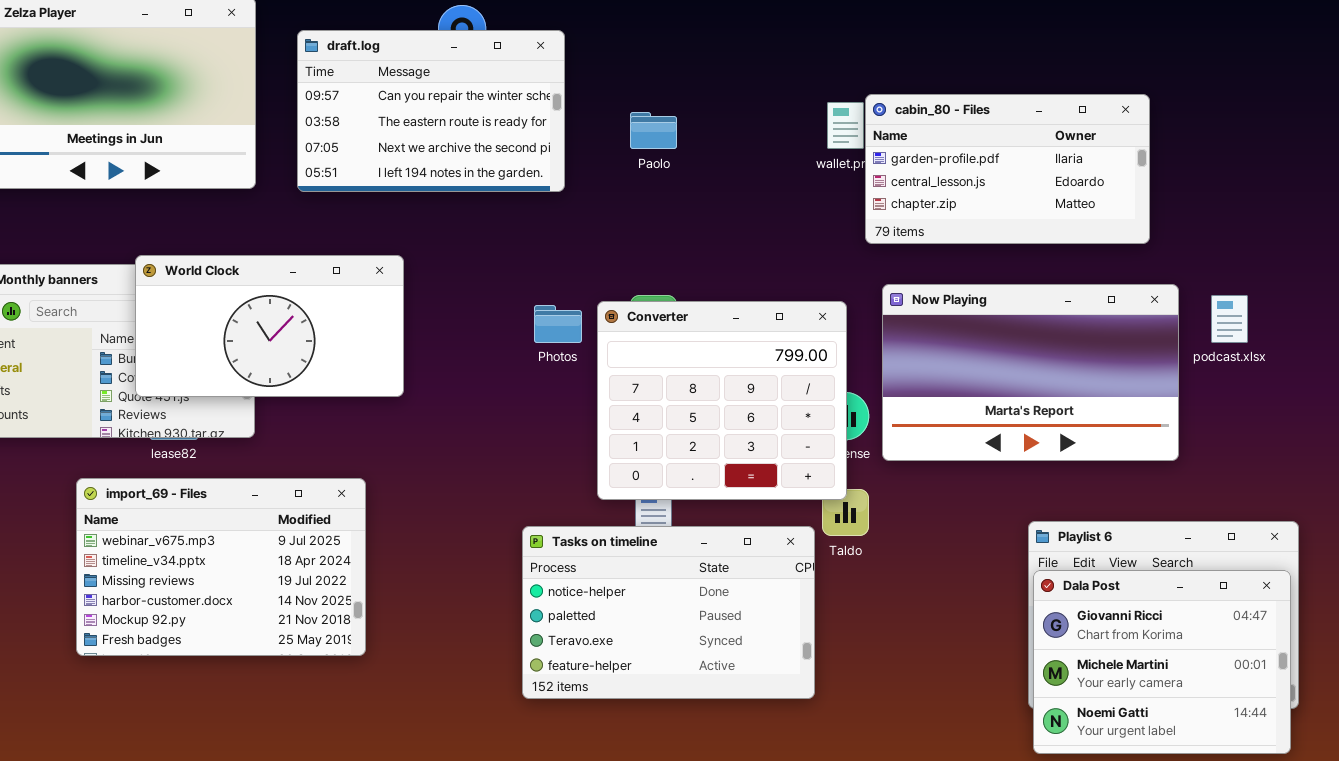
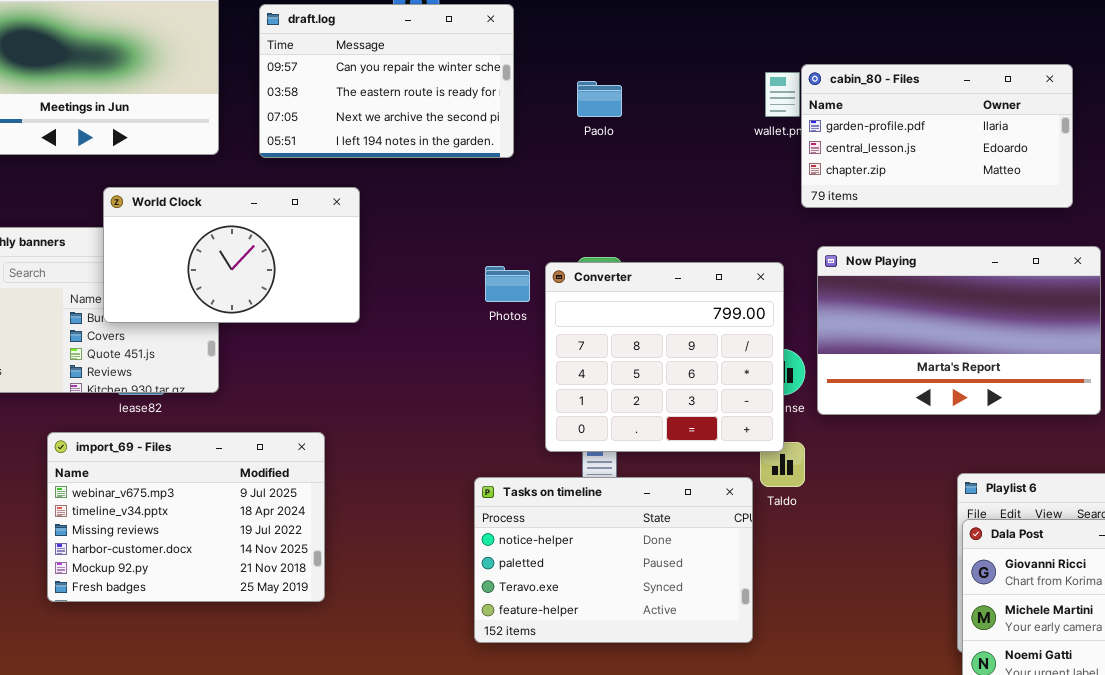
World Clock: [135,255,404,397] -> [103,187,360,323], moved

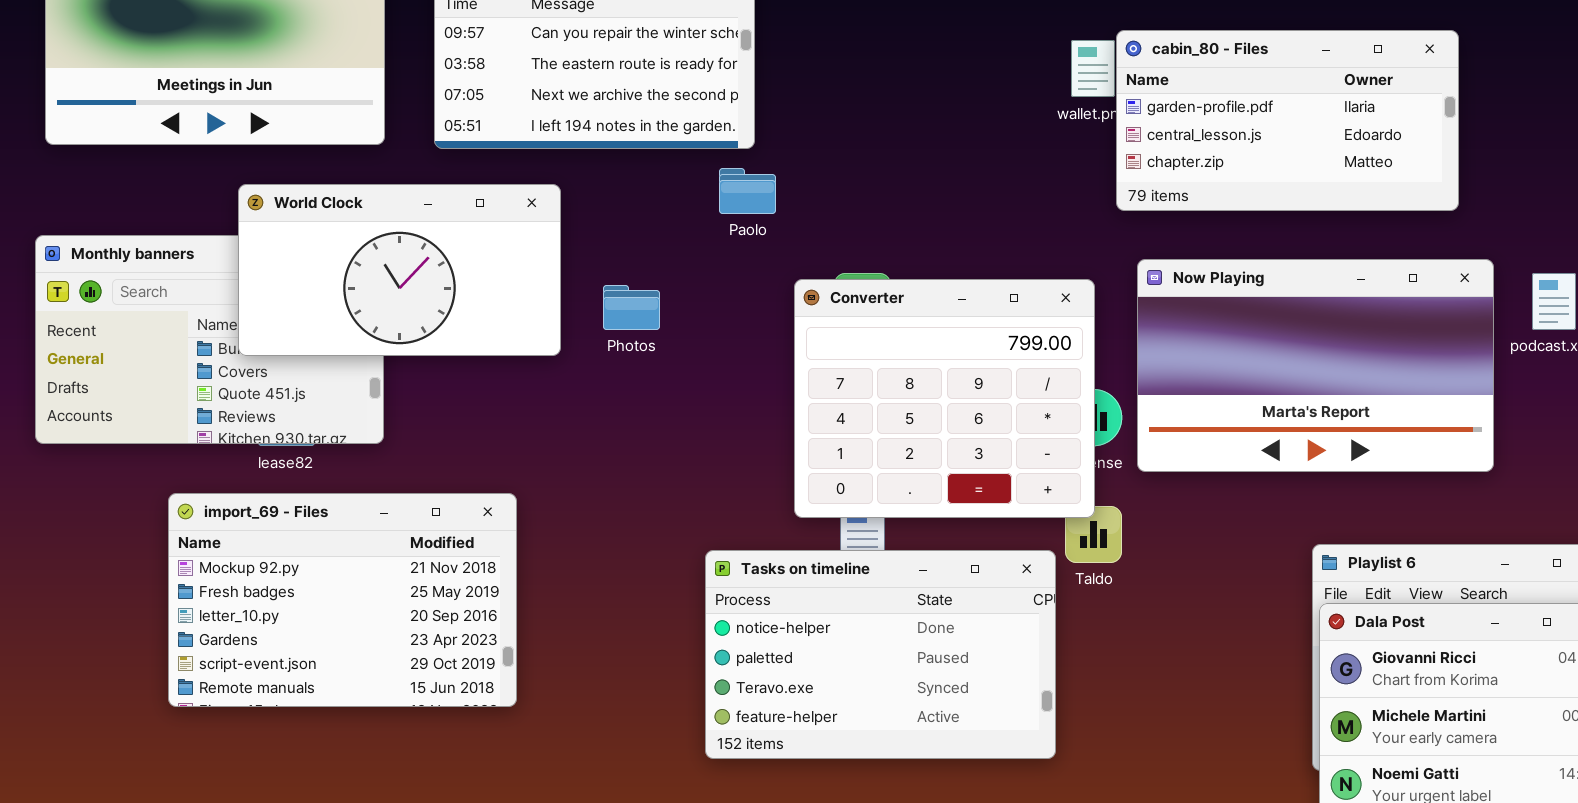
Paolo: [577,81,622,117] -> [719,168,776,214], moved
Photos: [485,266,530,302] -> [603,285,660,330], moved
import_69 - Files: [47,432,325,602] -> [168,493,517,707], scrolled down 4 rows

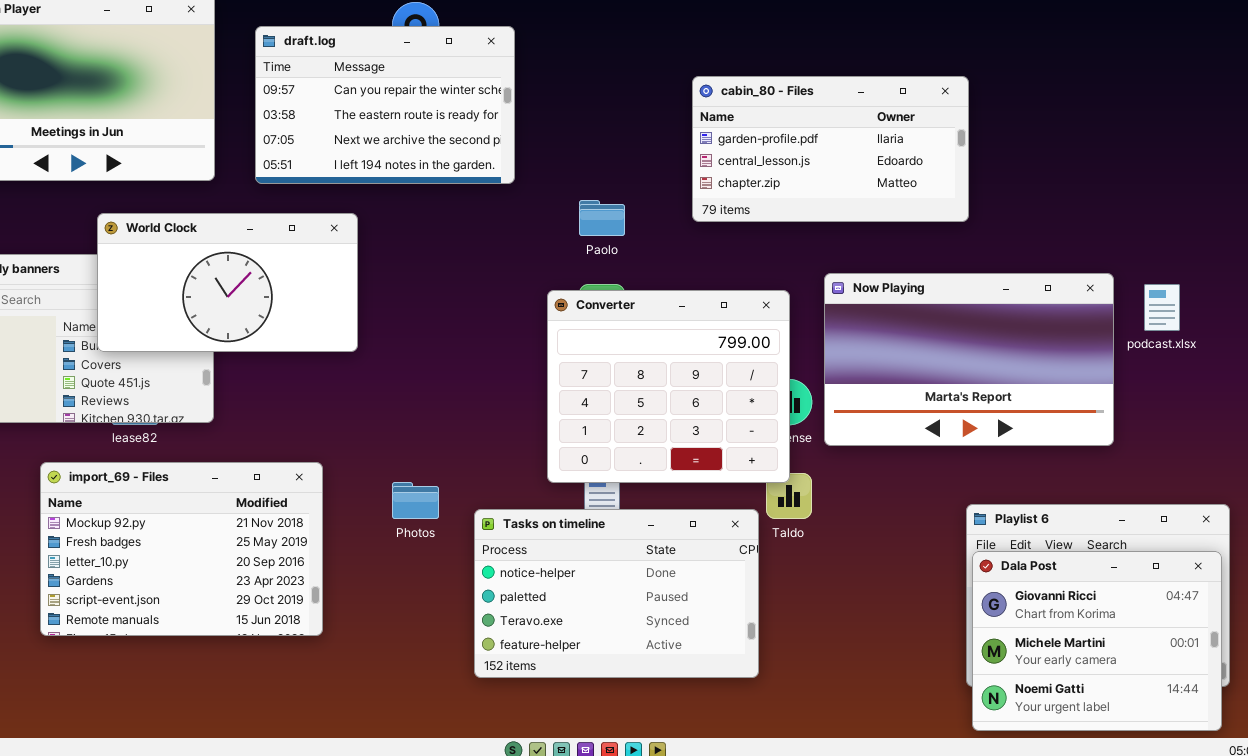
cabin_80 - Files: [1116,30,1459,211] -> [692,76,969,222], moved
Paolo: [719,168,776,214] -> [579,200,625,236], moved
Photos: [603,285,660,330] -> [392,482,439,519], moved

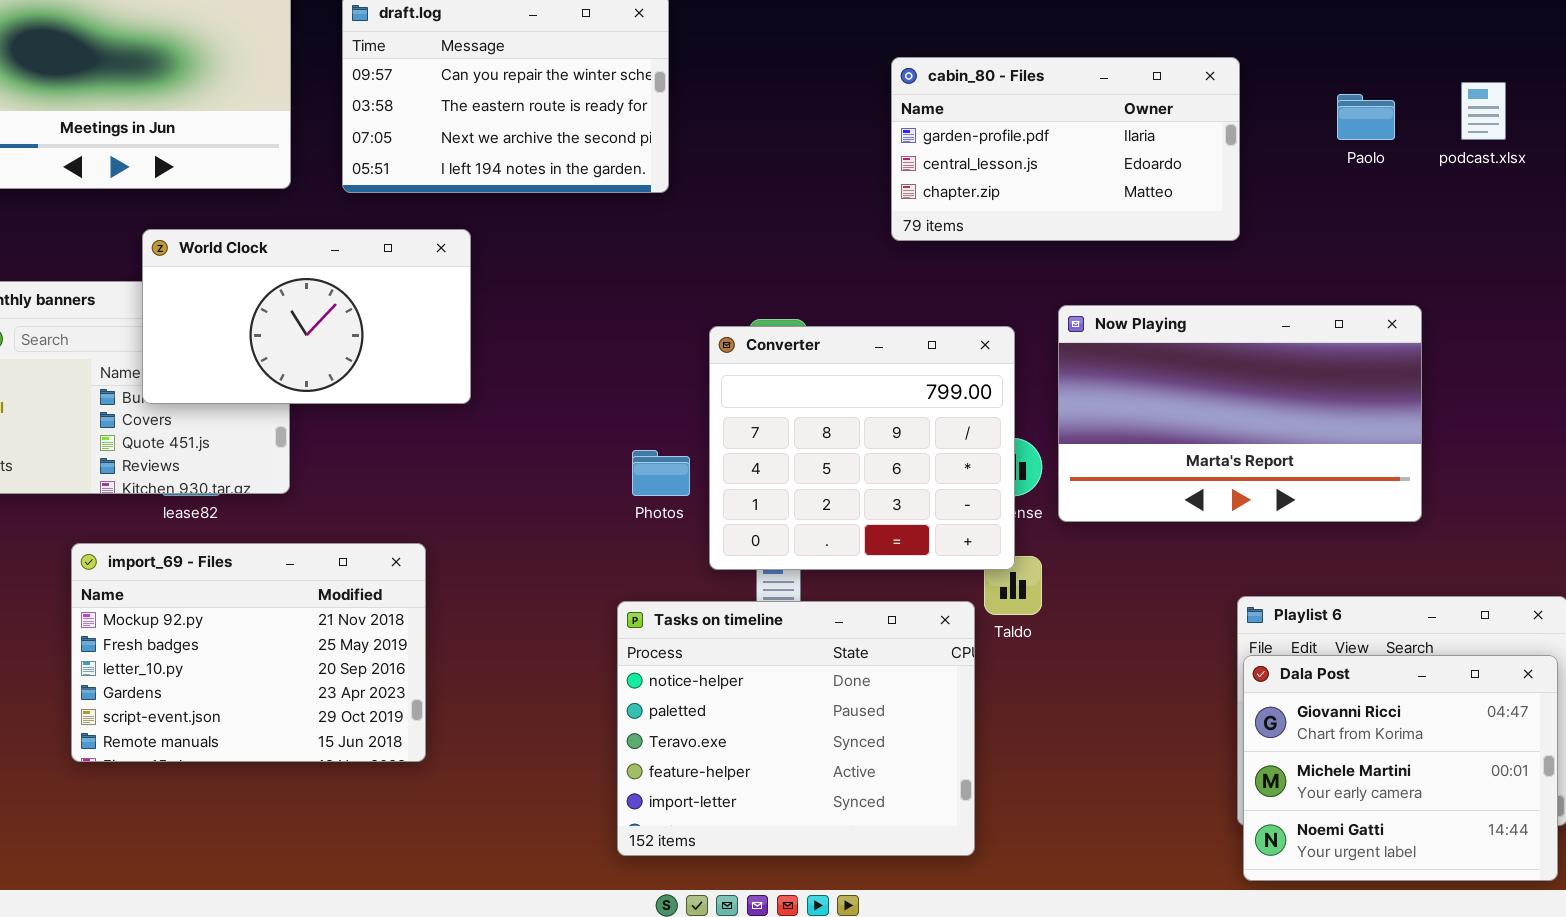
Paolo: [579,200,625,236] -> [1337,94,1395,140], moved
podcast.xlsx: [1144,284,1180,331] -> [1461,82,1506,140], moved
Photos: [392,482,439,519] -> [632,450,690,496], moved
Tasks on timeline: [474,509,759,678] -> [617,601,975,856], resized

